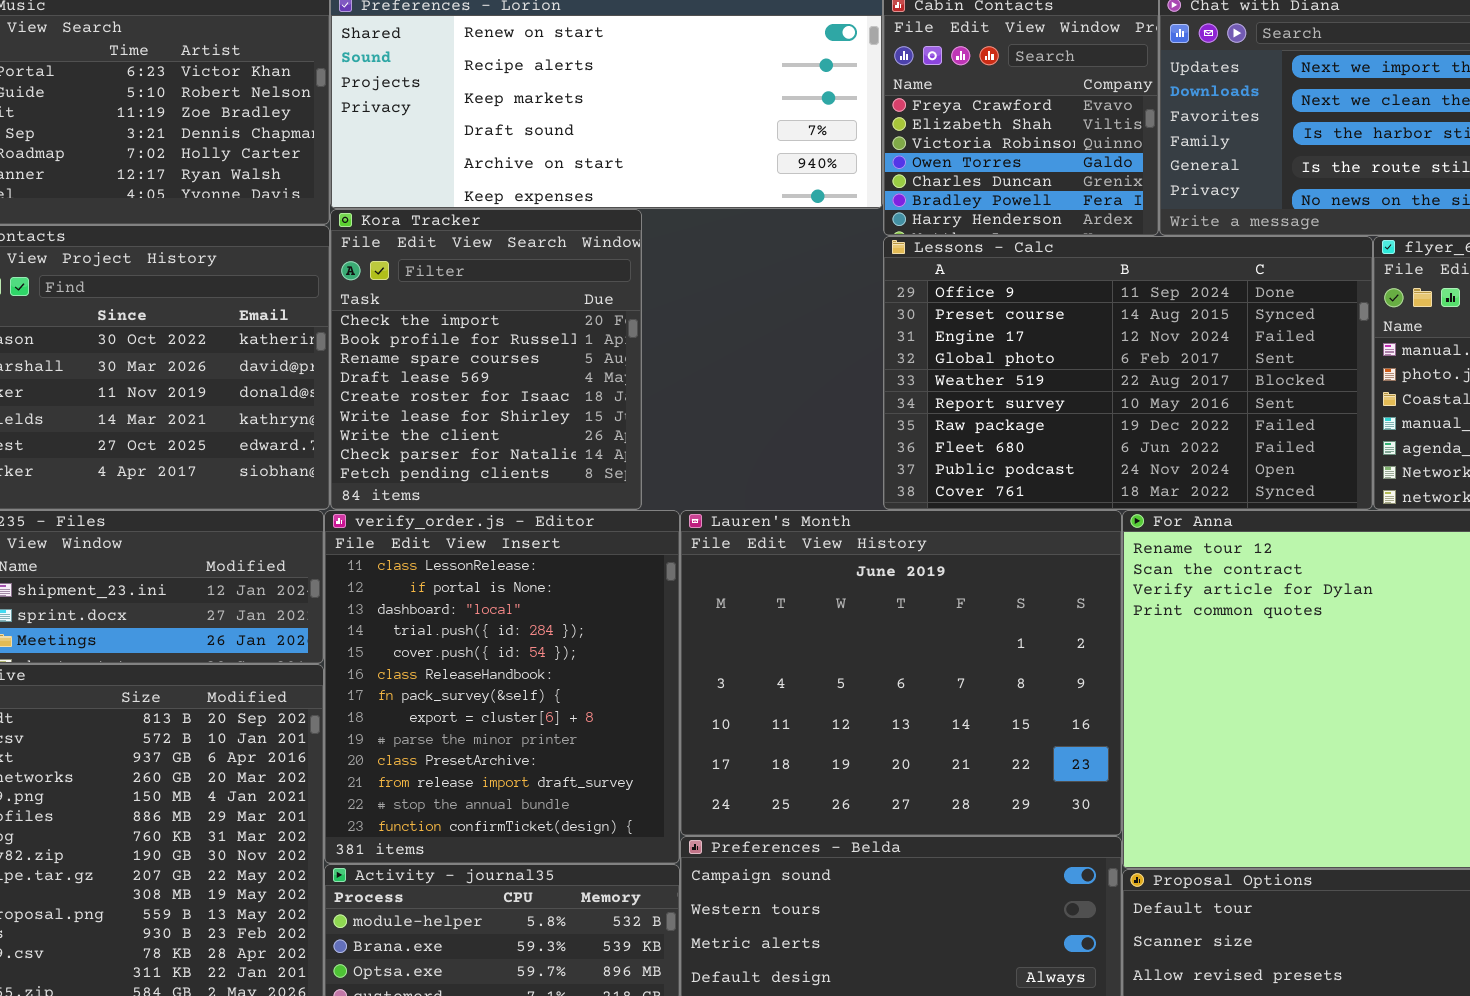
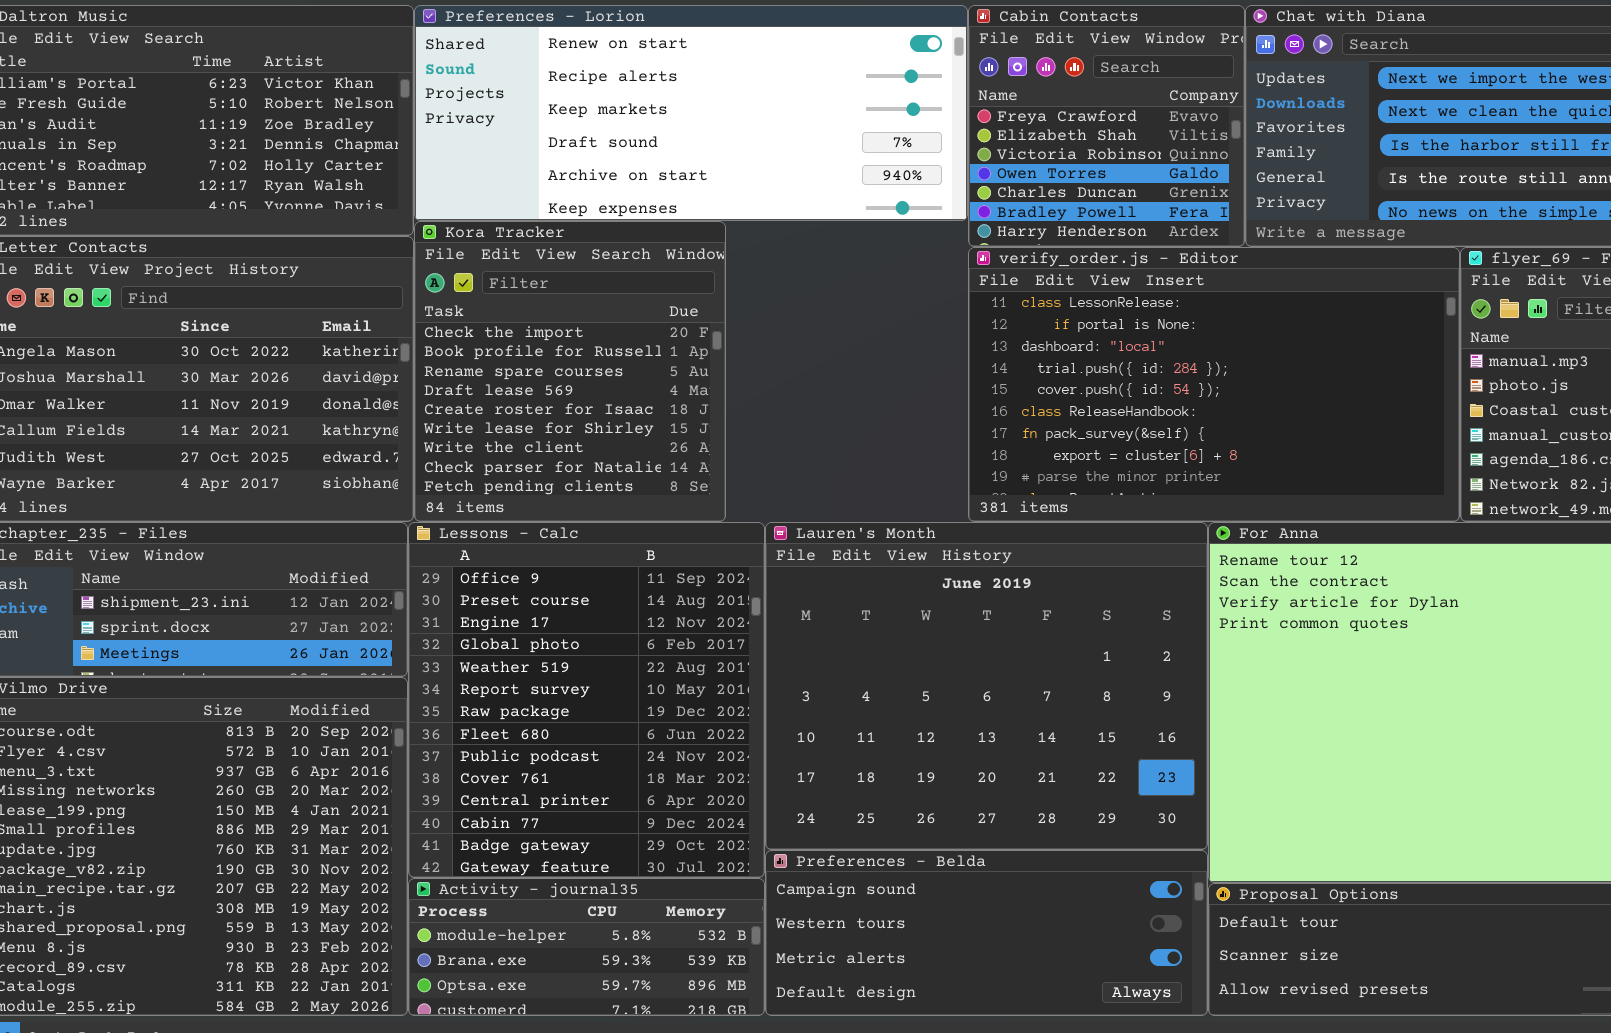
Lessons - Calc: [883,236,1373,510] -> [408,522,765,878], moved, resized
verify_order.js - Editor: [324,510,680,864] -> [968,247,1460,522], moved, resized

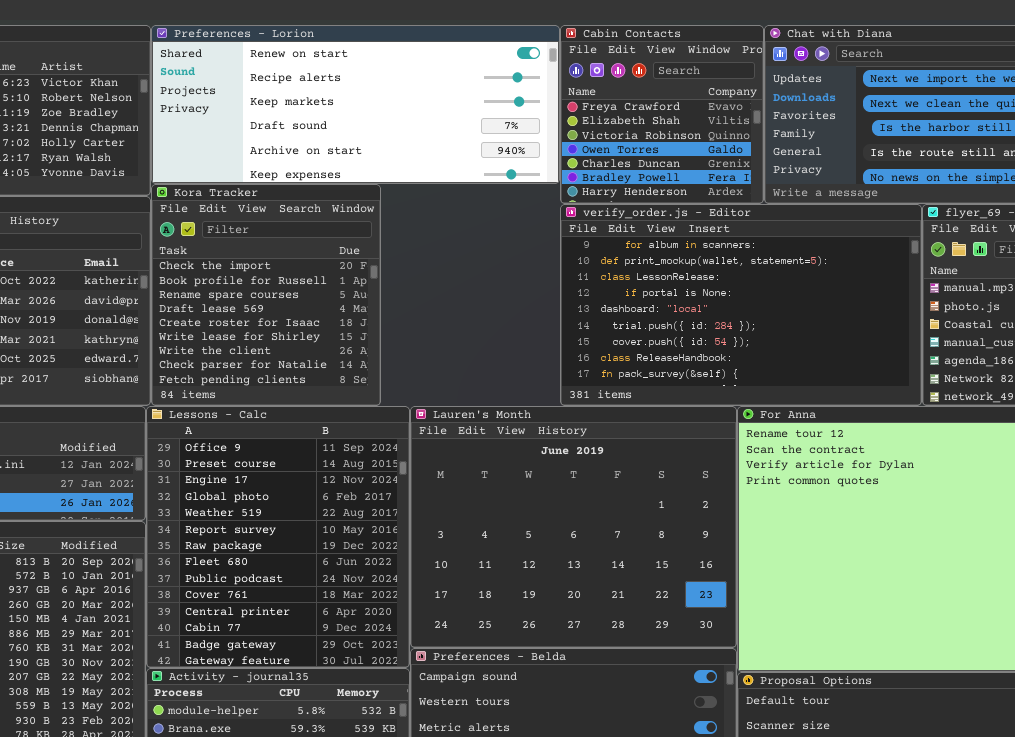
verify_order.js - Editor: [968,247,1460,522] -> [560,204,922,406], scrolled up 2 rows

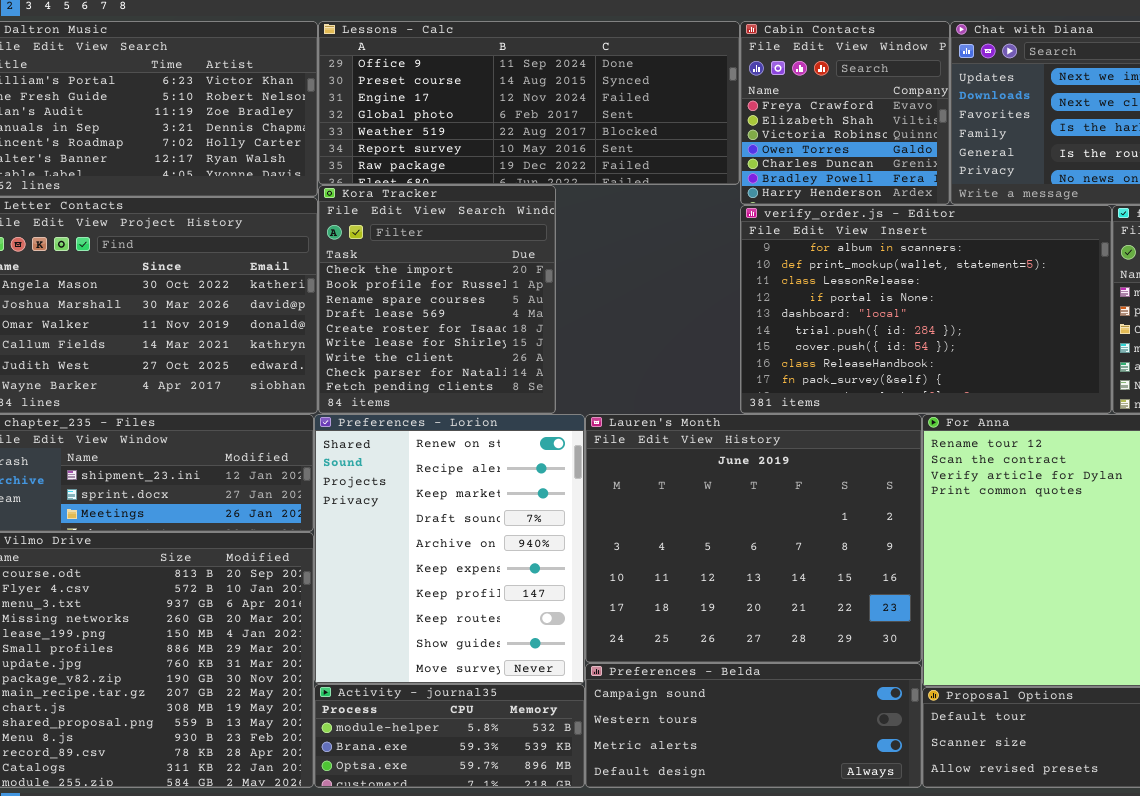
Preferences - Lorion: [151,25,560,184] -> [314,414,585,684], moved, resized
Lessons - Calc: [146,406,410,668] -> [318,21,740,185], moved, resized

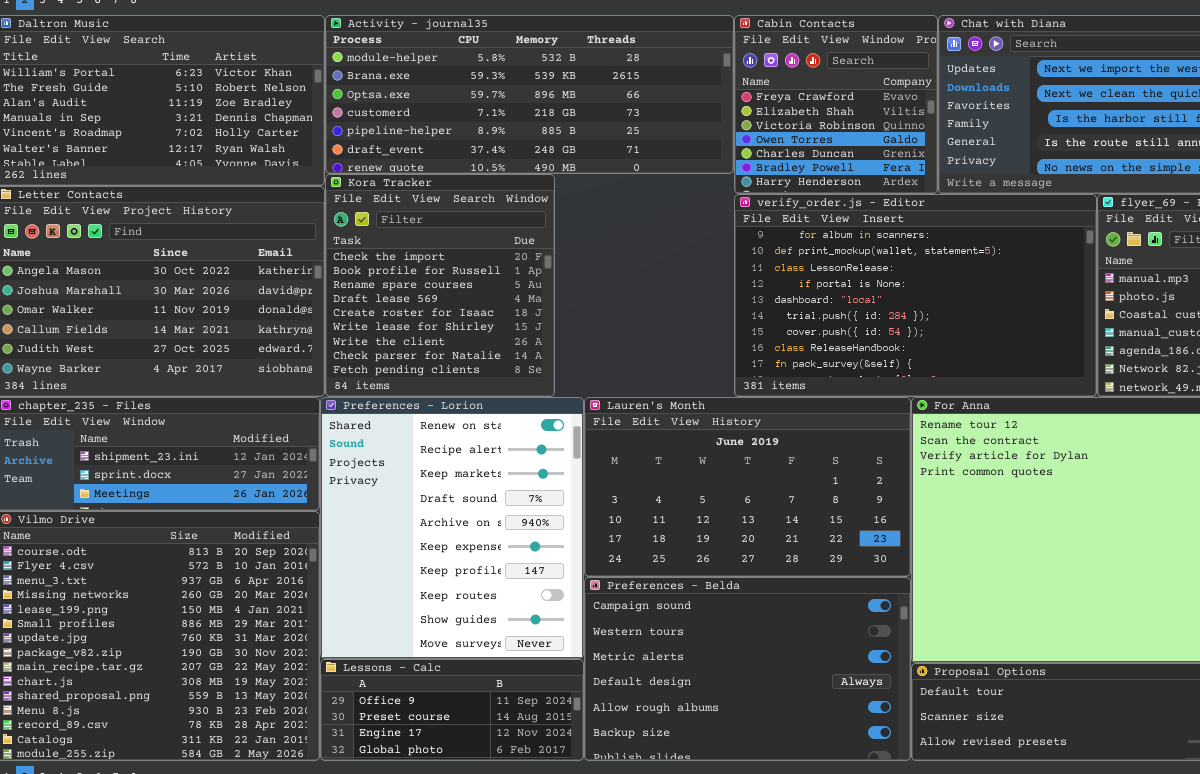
Lessons - Calc: [318,21,740,185] -> [320,659,584,761], moved, resized
Lauren's Month: [585,414,922,663] -> [584,397,911,577], resized
Preferences - Belda: [585,663,922,788] -> [584,577,911,761], resized
Activity - journal35: [314,684,585,788] -> [325,15,734,174], moved, resized

